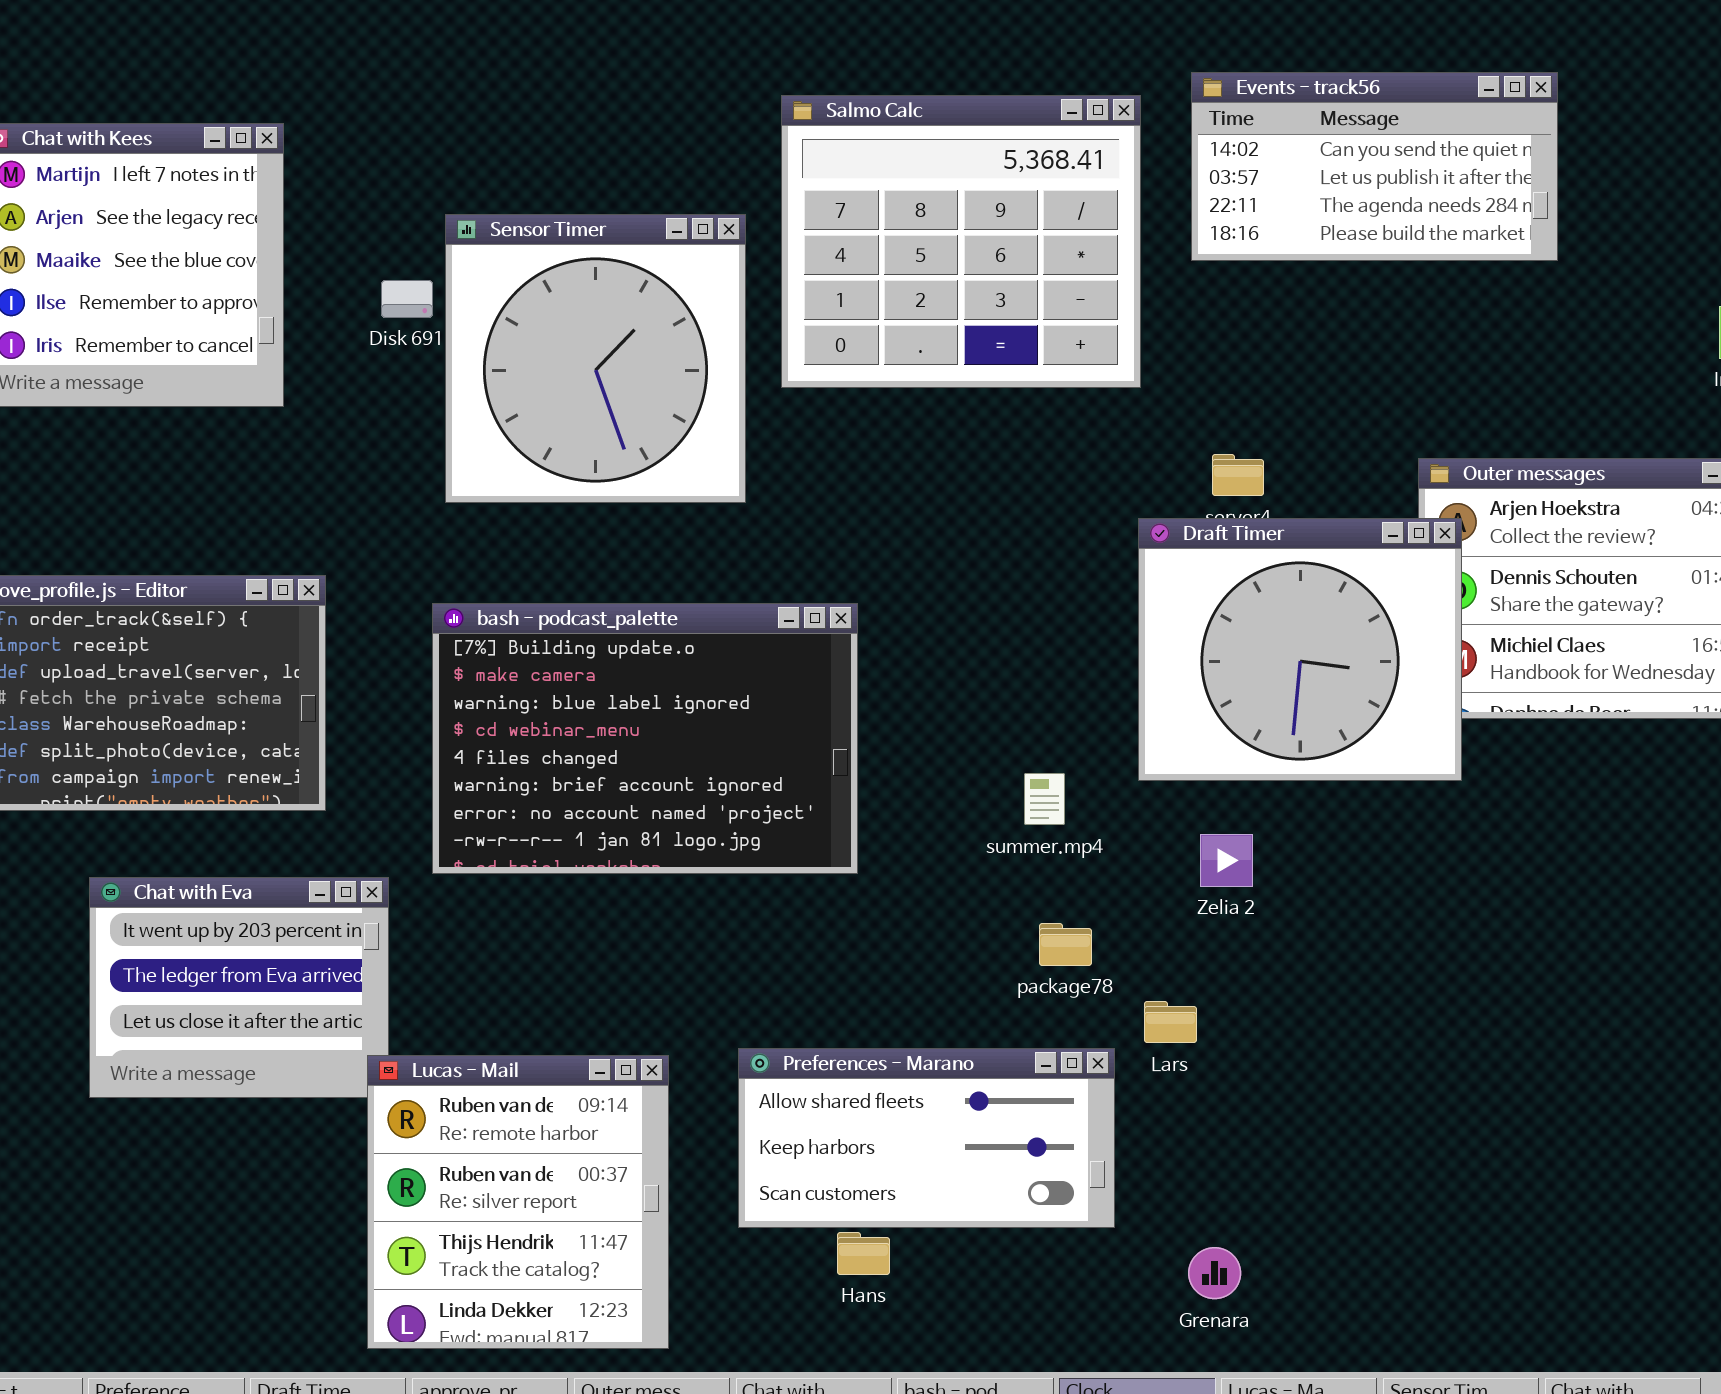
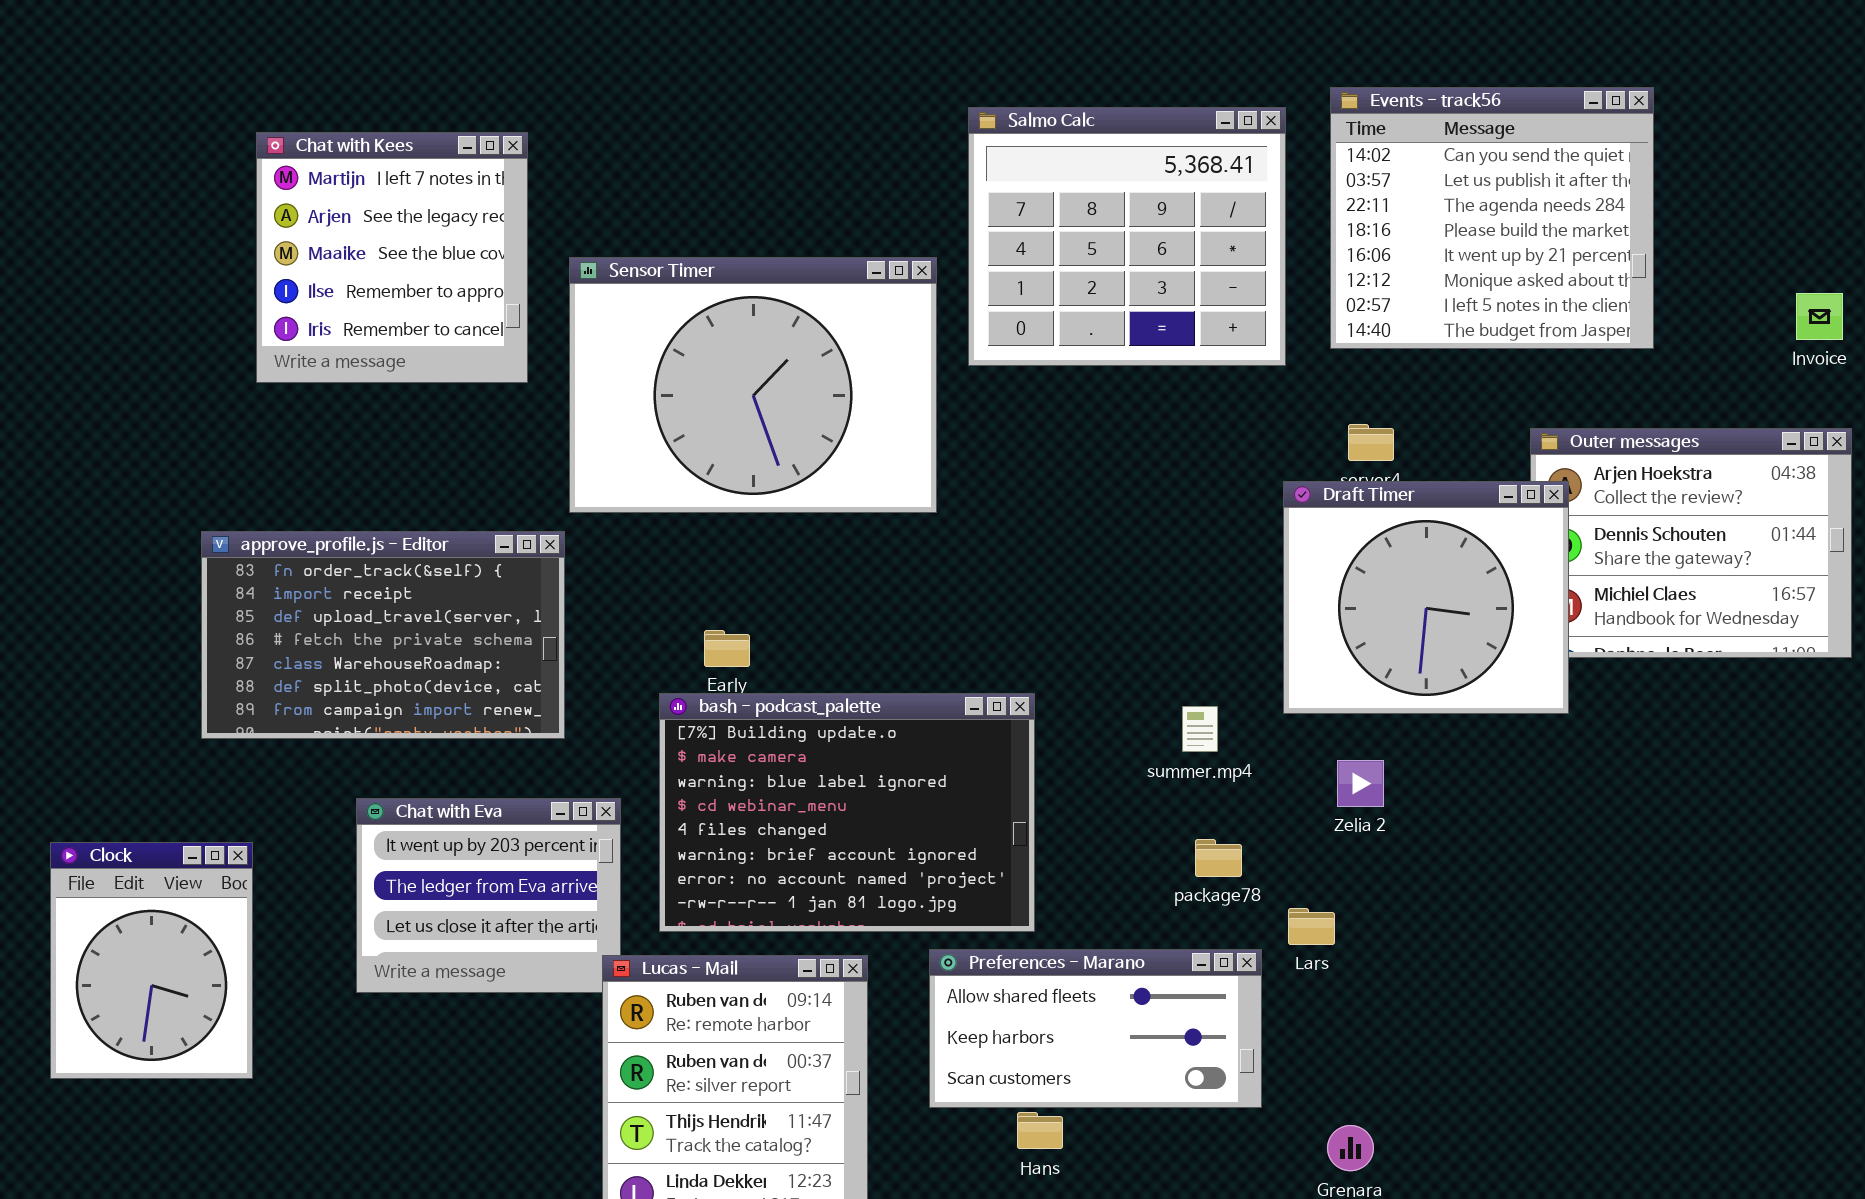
Events - track56: [1191,72,1558,261] -> [1330,87,1654,349], resized
Sensor Timer: [445,214,746,503] -> [569,257,937,513], moved, resized
bash - podcast_palette: [432,603,858,874] -> [659,693,1035,932], moved

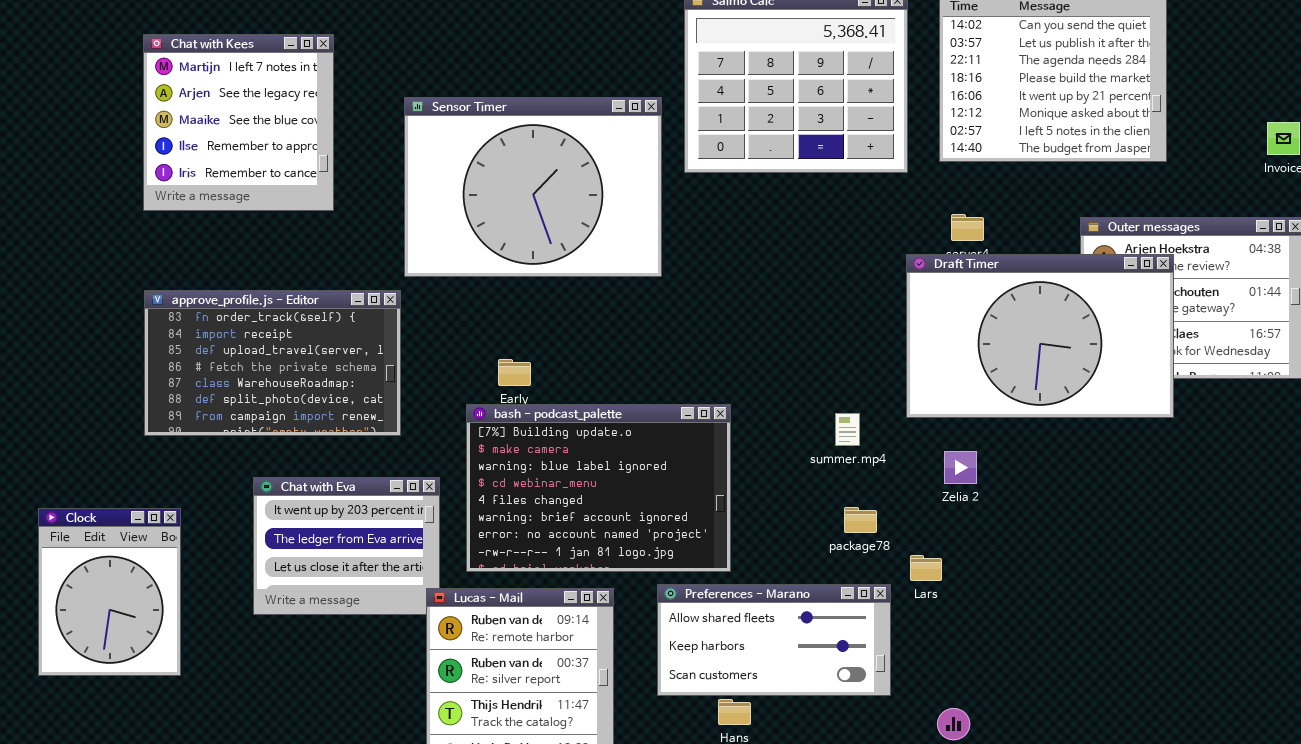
Chat with Kees: [256,132,528,383] -> [143,34,334,211], moved
Draft Timer: [1283,481,1569,714] -> [906,254,1174,418], resized

